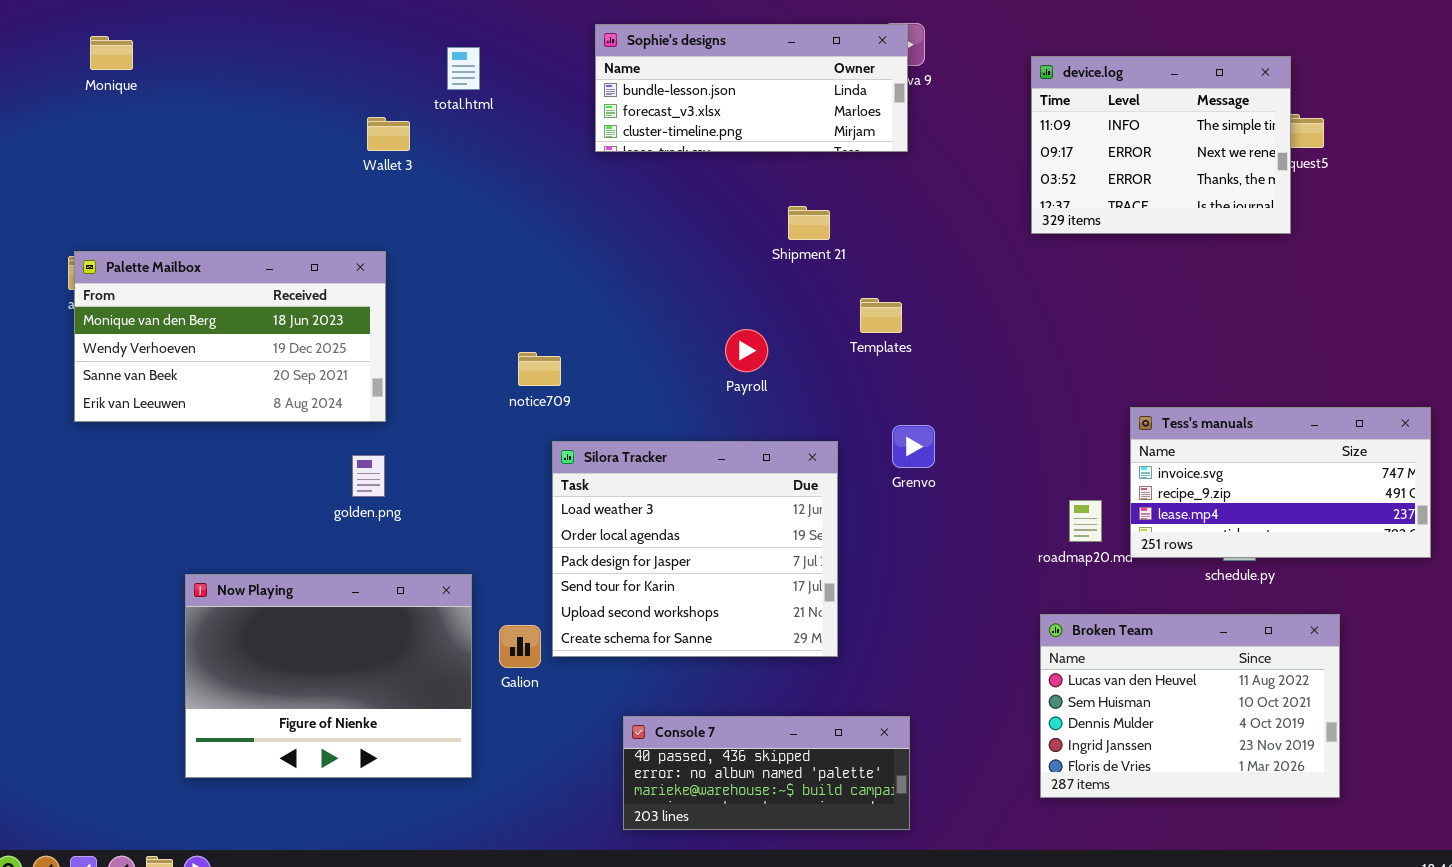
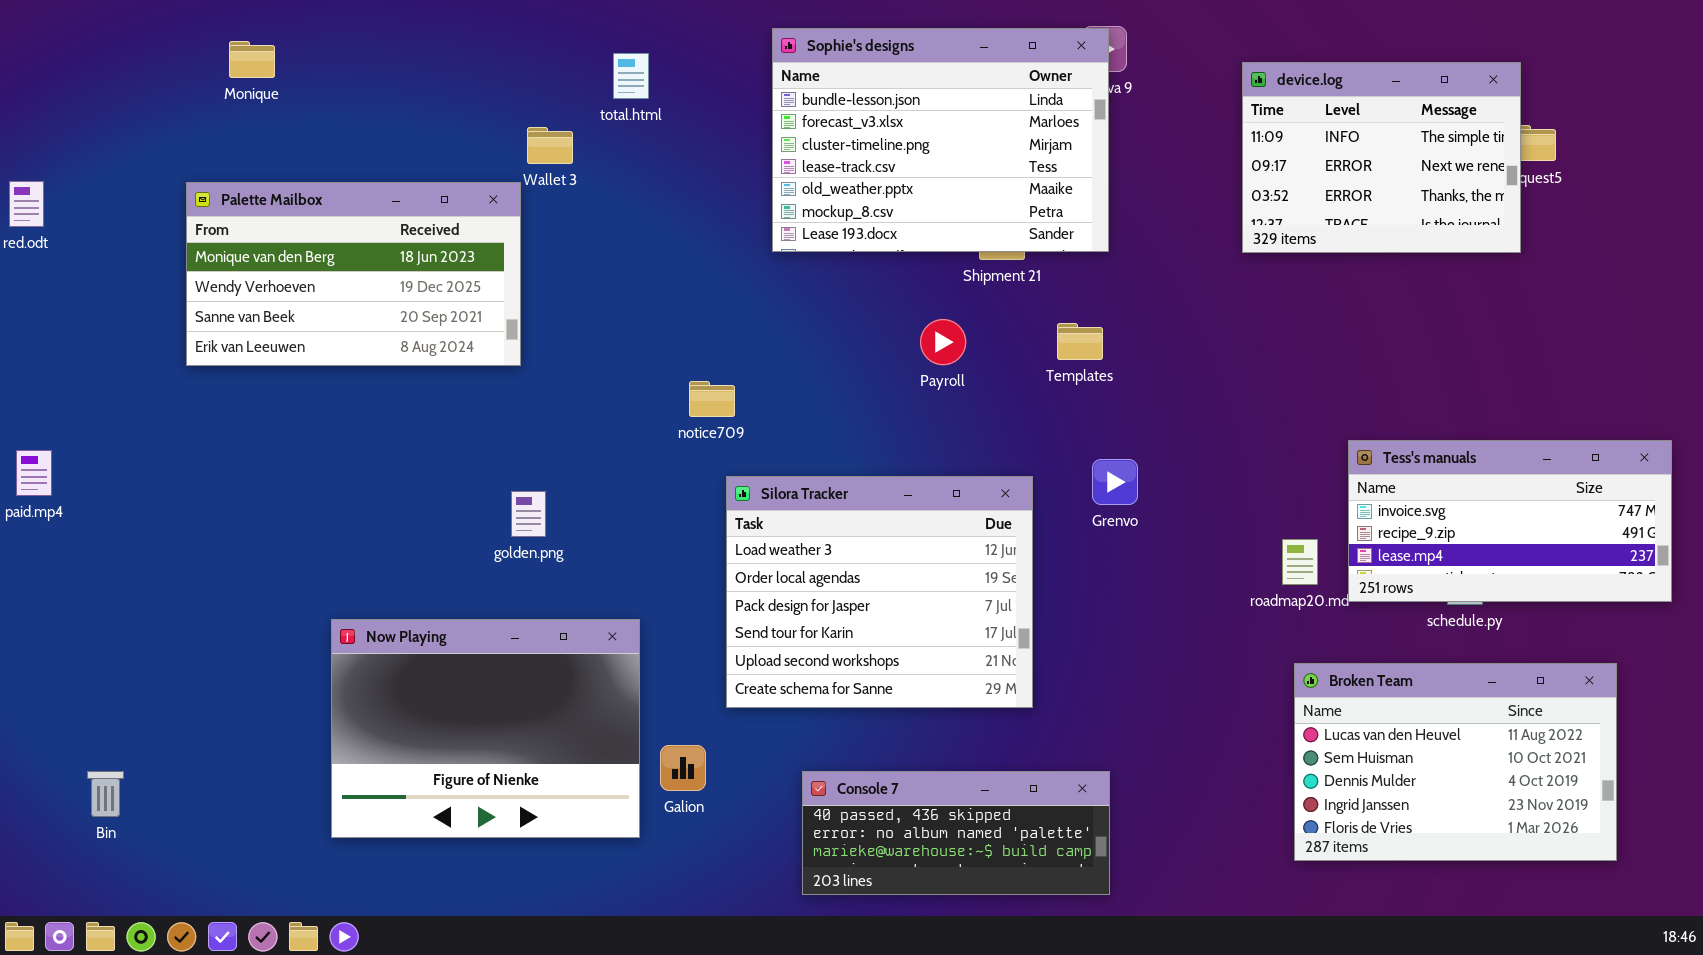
Sophie's designs: [595,24,908,152] -> [772,28,1109,252], resized
Palette Mailbox: [74,251,386,422] -> [186,182,521,366], moved
Payroll: [725,329,768,372] -> [920,319,966,365], moved
Broken Team: [1040,614,1340,798] -> [1294,663,1617,861], moved
Galion: [499,625,541,668] -> [660,745,706,791], moved

